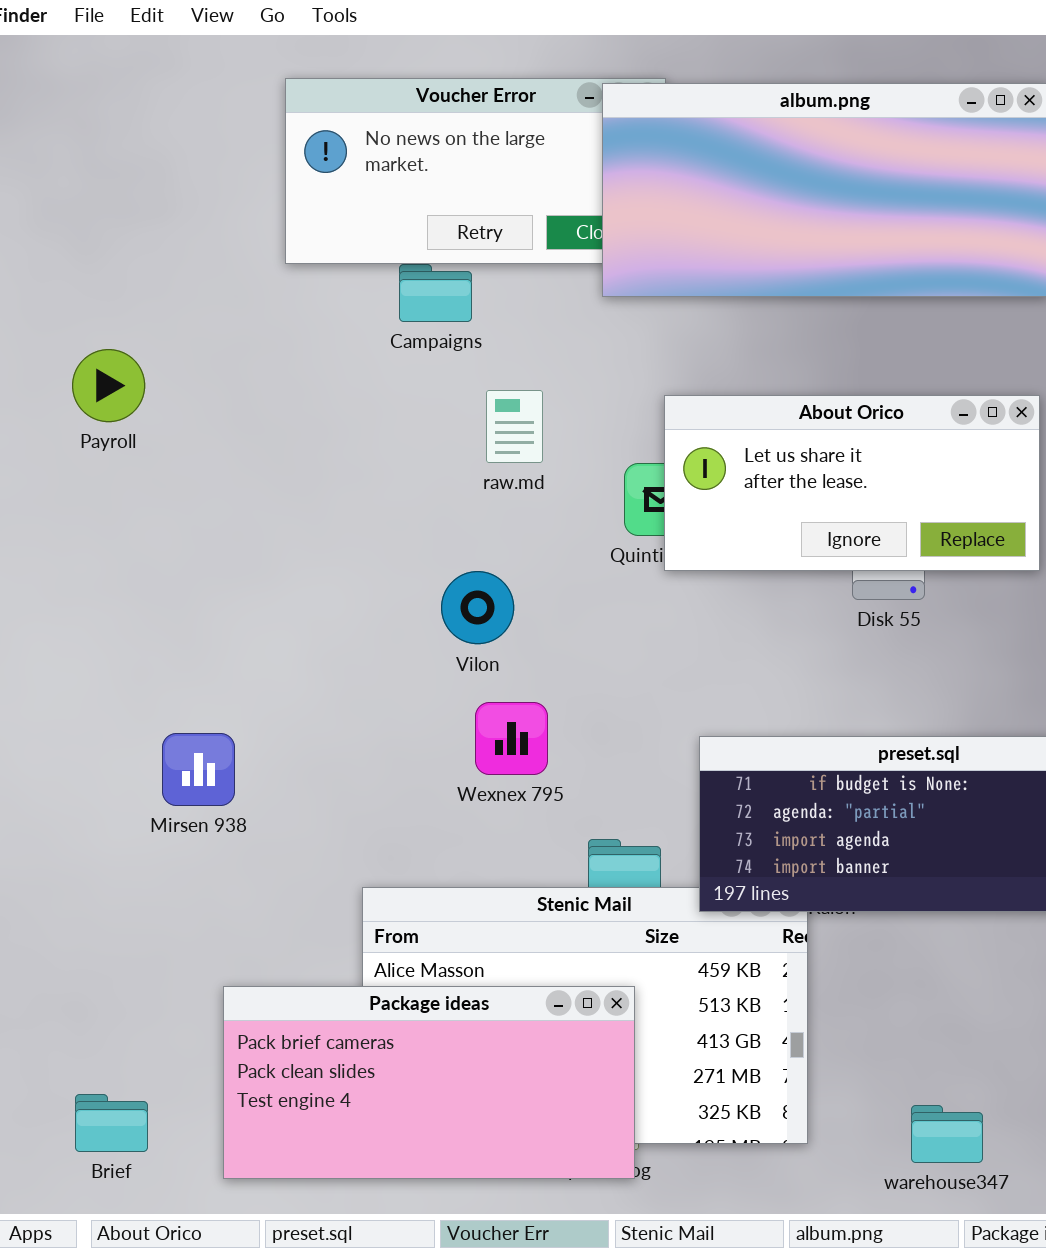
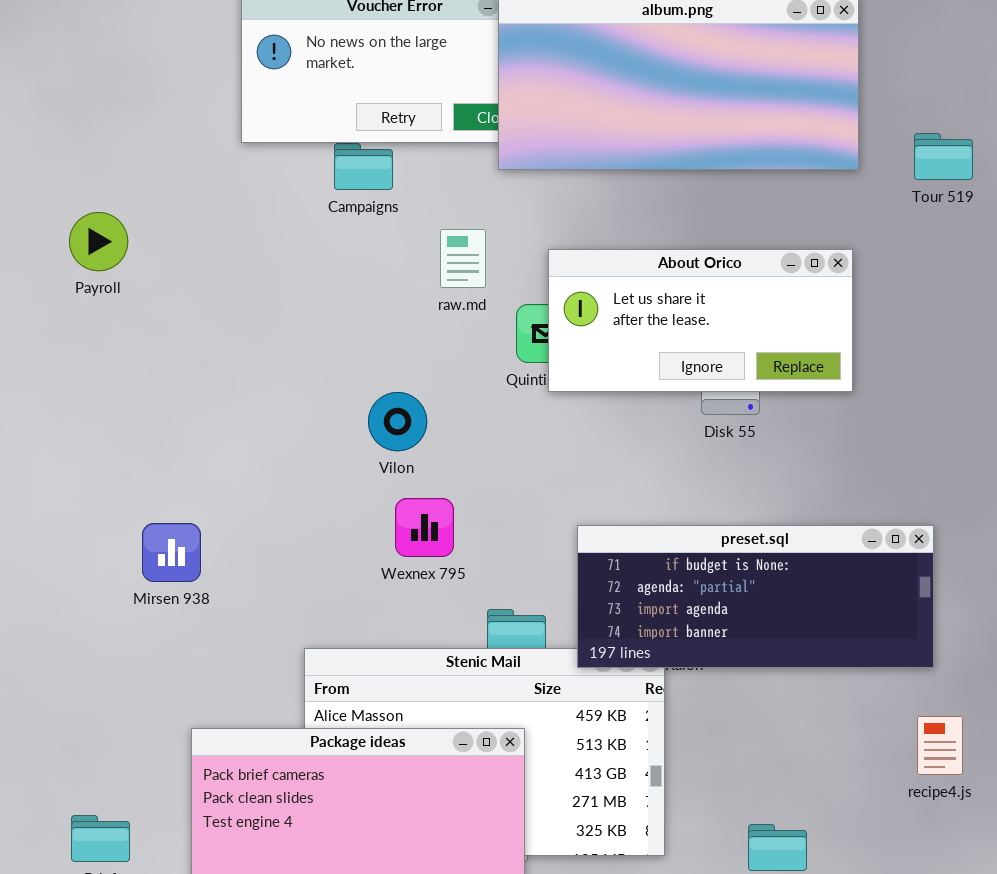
raw.md: [486,390,543,463] -> [440,229,486,288], moved

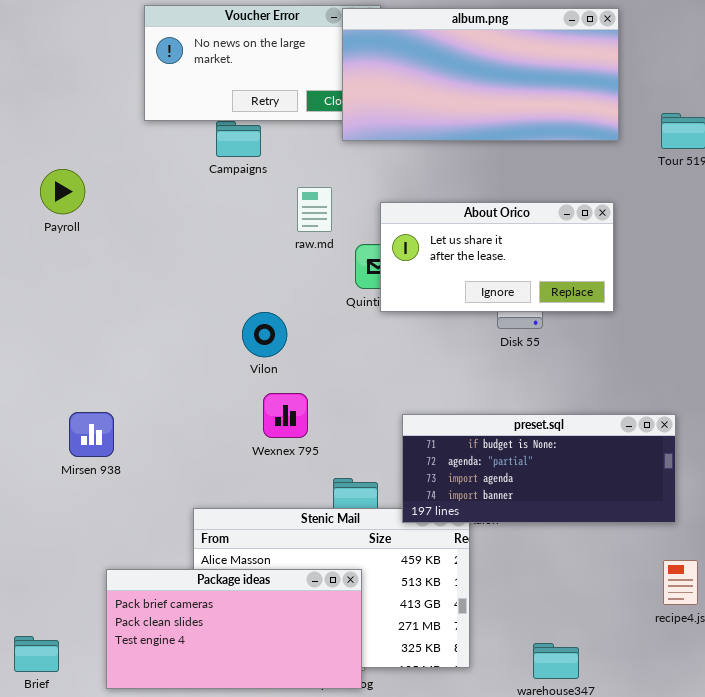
Payroll: [69,212,128,271] -> [40,169,85,214], moved

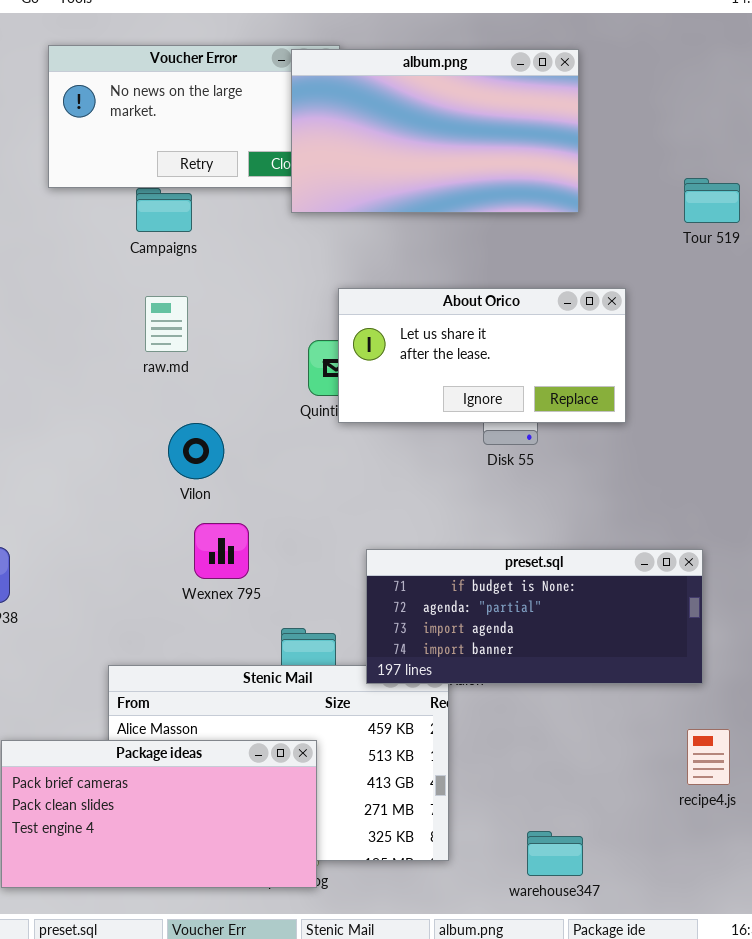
album.png: [342,8,619,141] -> [291,49,579,213], resized
raw.md: [297,187,332,232] -> [145,296,188,352], moved

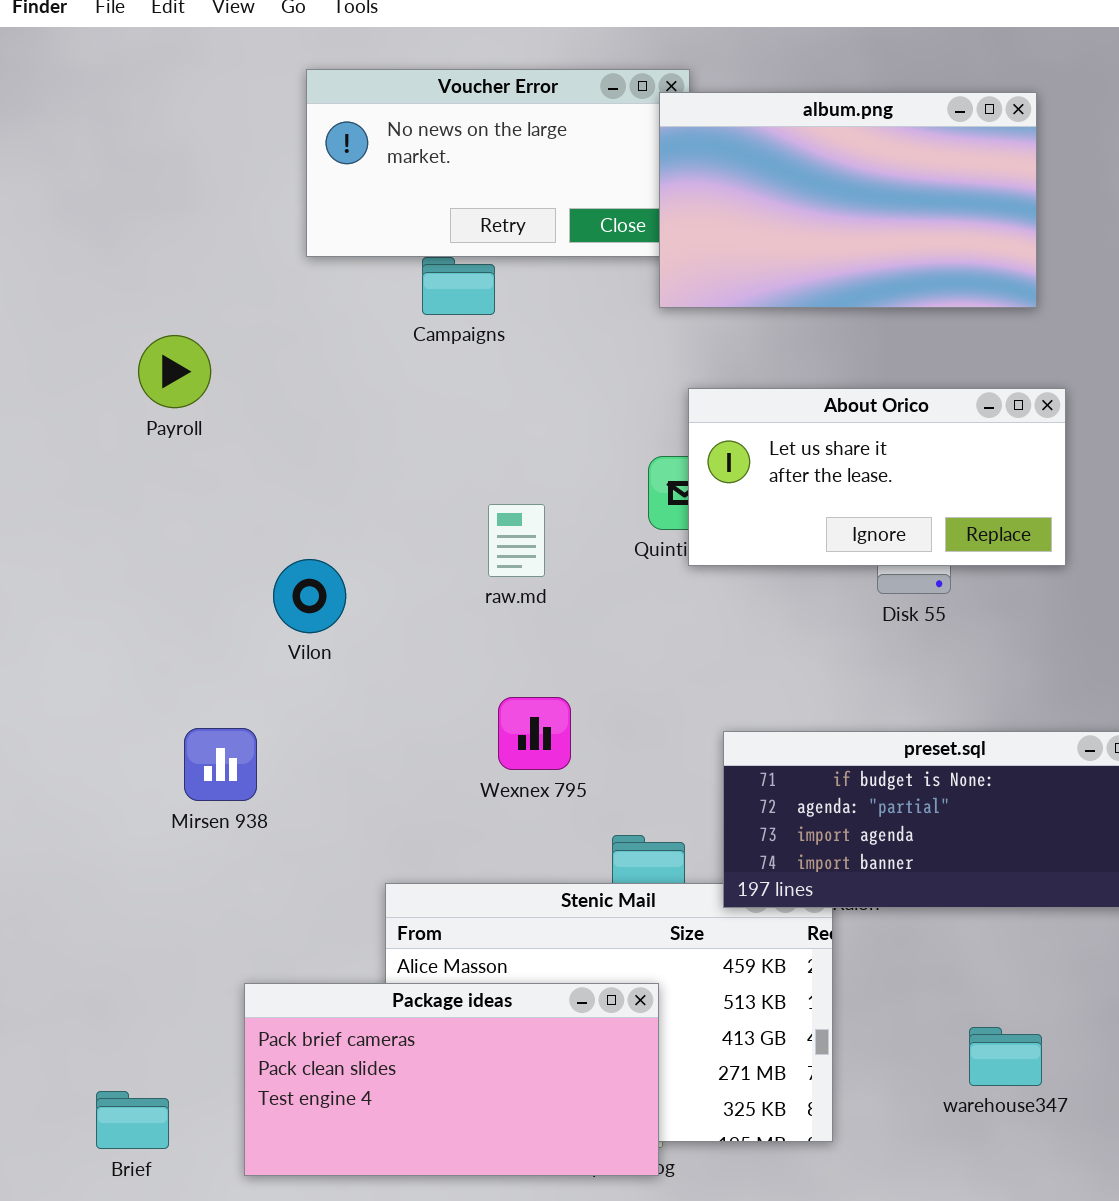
album.png: [291,49,579,213] -> [659,92,1037,308], moved
raw.md: [145,296,188,352] -> [488,504,545,577], moved
Vilon: [168,423,224,479] -> [273,559,346,633], moved
warehouse347: [527,831,583,876] -> [969,1027,1042,1086], moved

